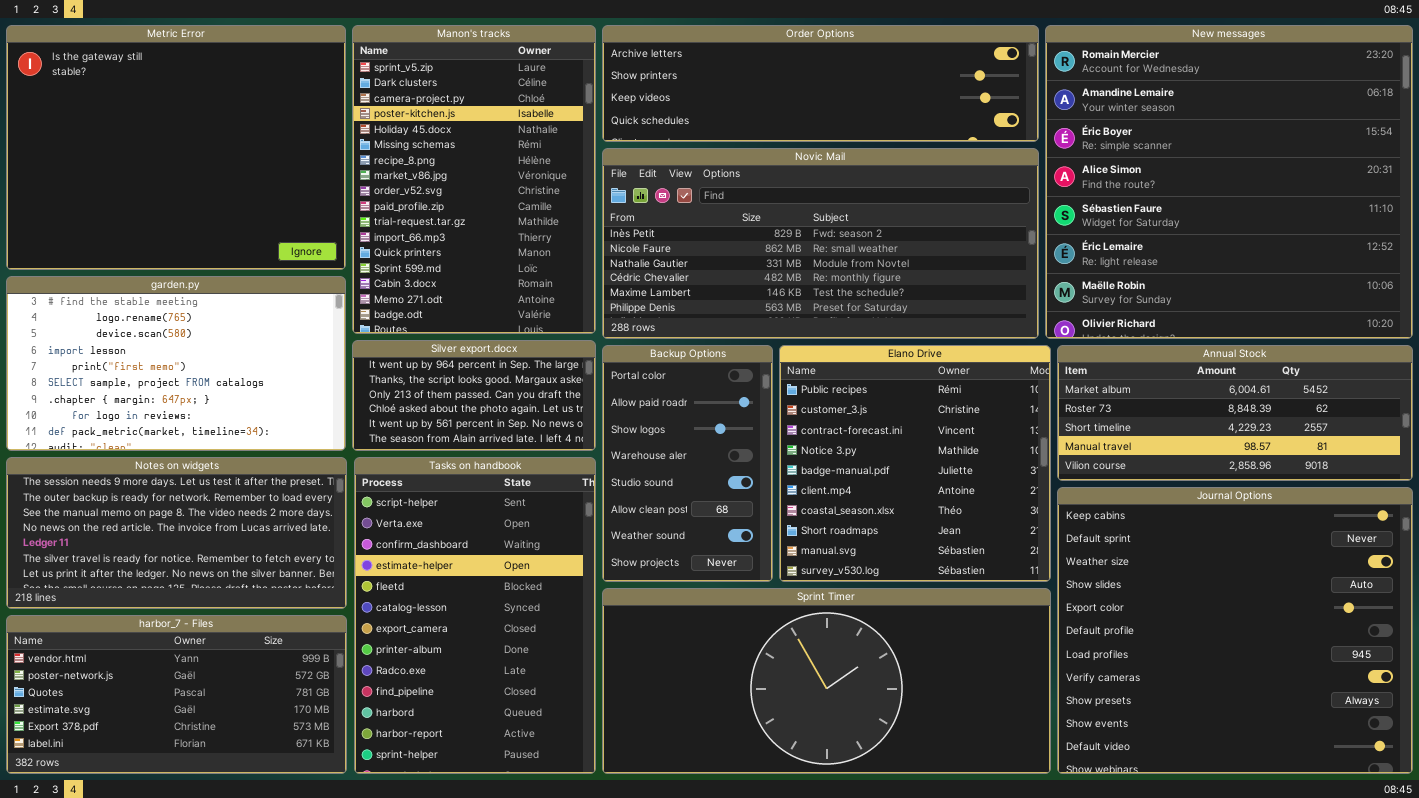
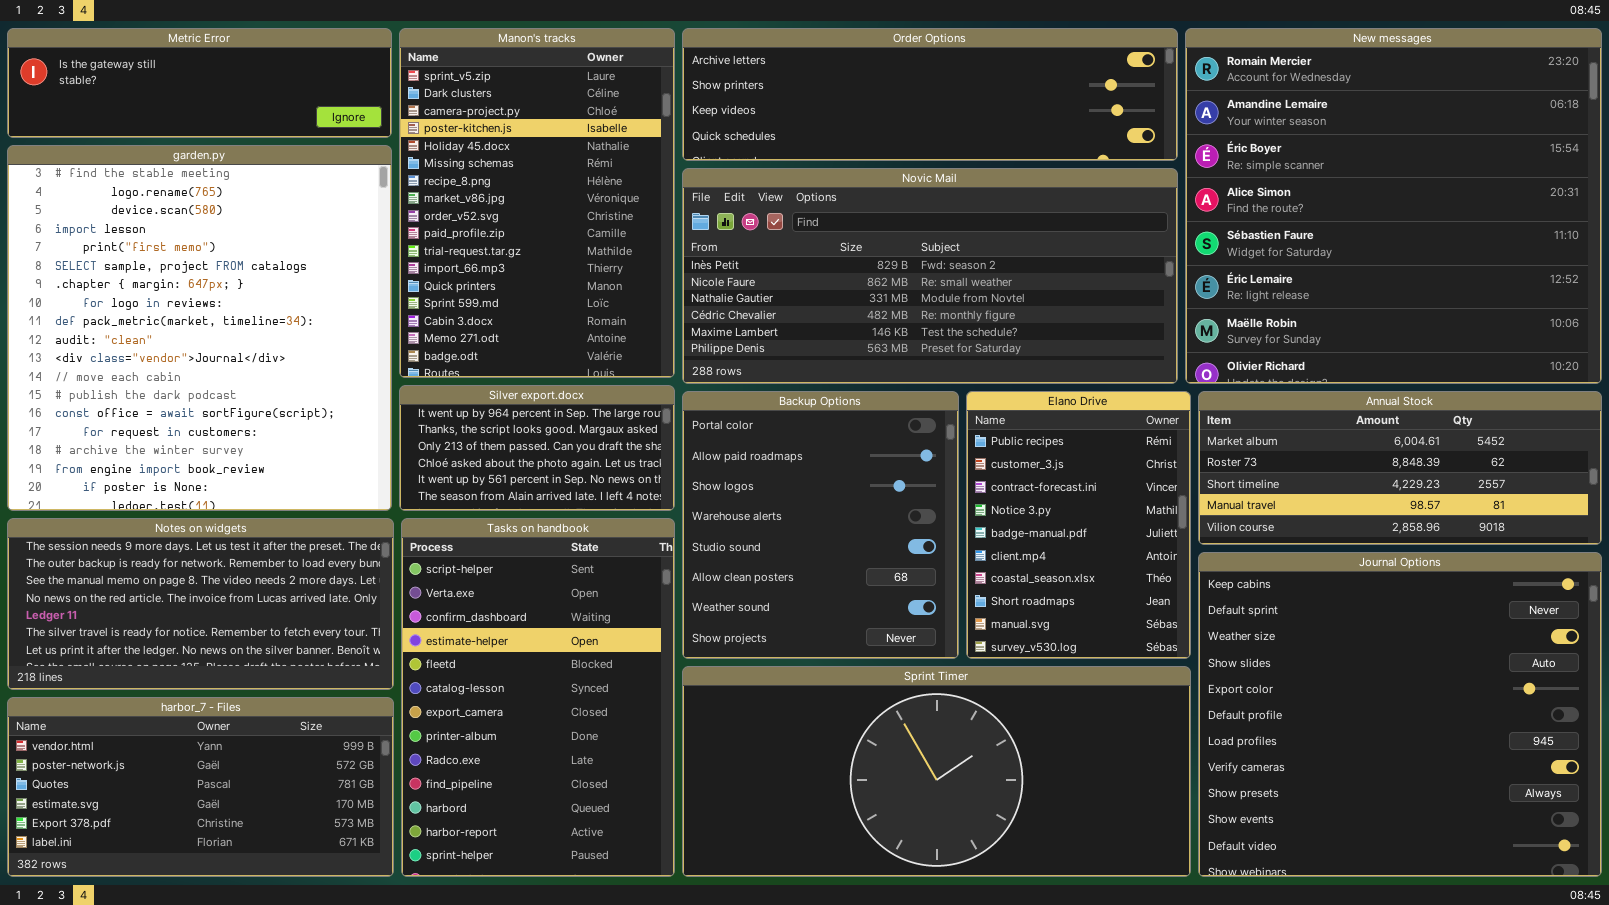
Metric Error: [6,25,346,270] -> [7,28,392,138], resized
garden.py: [6,276,346,451] -> [7,145,392,511], resized
Backup Options: [602,345,773,582] -> [682,391,959,659], resized
Elano Drive: [779,345,1051,582] -> [966,391,1191,659], resized

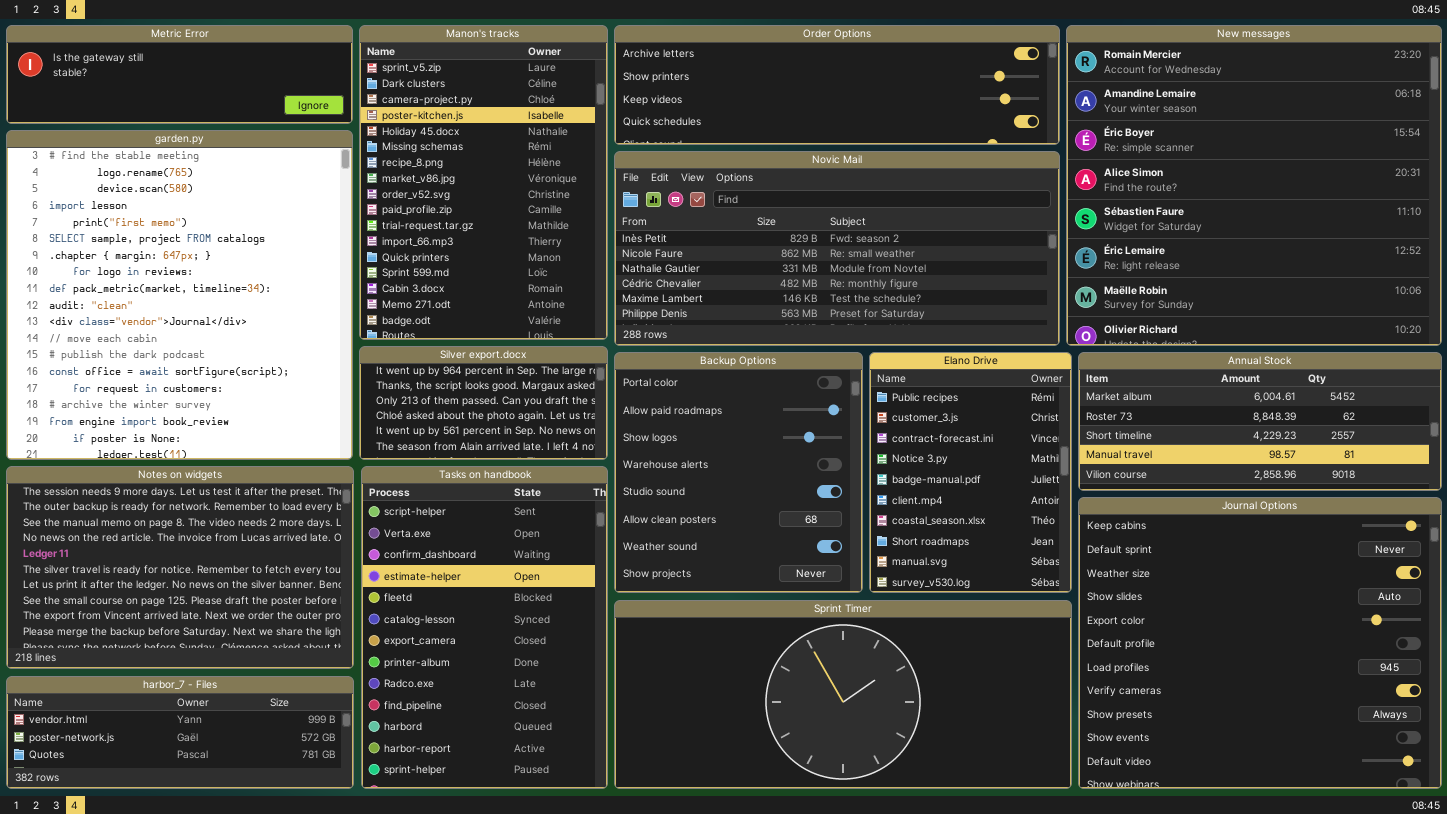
Notes on widgets: [7,518,394,690] -> [6,466,354,669], resized
harbor_7 - Files: [7,697,394,877] -> [6,676,354,789], resized

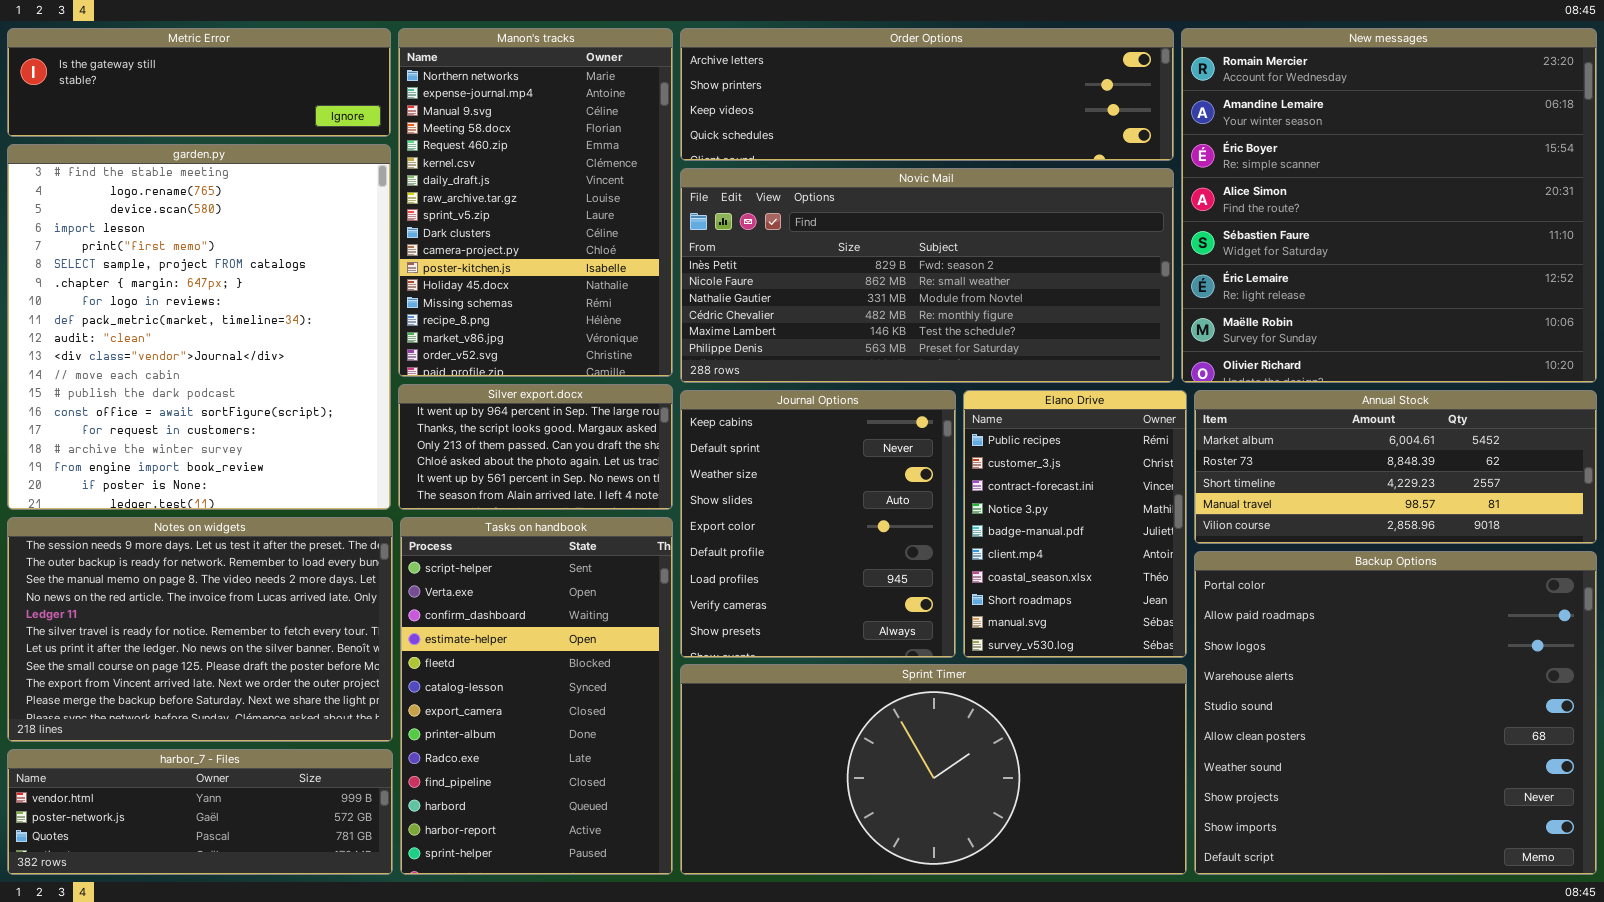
Manon's tracks: [359,25,608,340] -> [398,28,673,377], scrolled up 8 rows
Backup Options: [614,352,863,593] -> [1194,551,1597,875], moved, resized
Journal Options: [1078,497,1442,789] -> [680,390,956,658], moved, resized

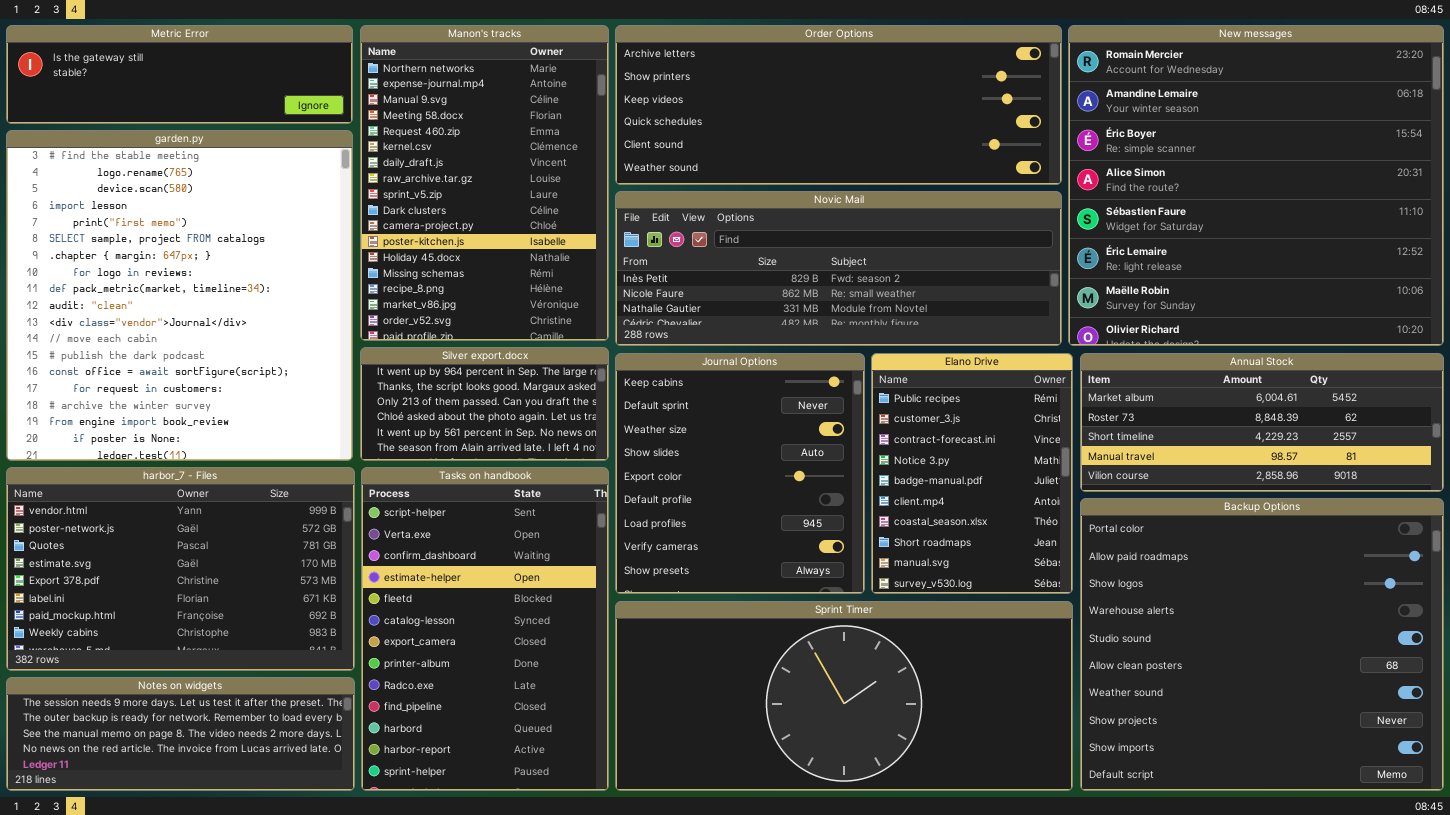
Order Options: [680,28,1174,161] -> [615,25,1062,185], resized
Novic Mail: [680,168,1174,383] -> [615,191,1062,346], resized
Notes on widgets: [7,517,393,742] -> [6,677,355,791], moved, resized
harbor_7 - Files: [7,749,393,875] -> [6,467,355,671], moved, resized

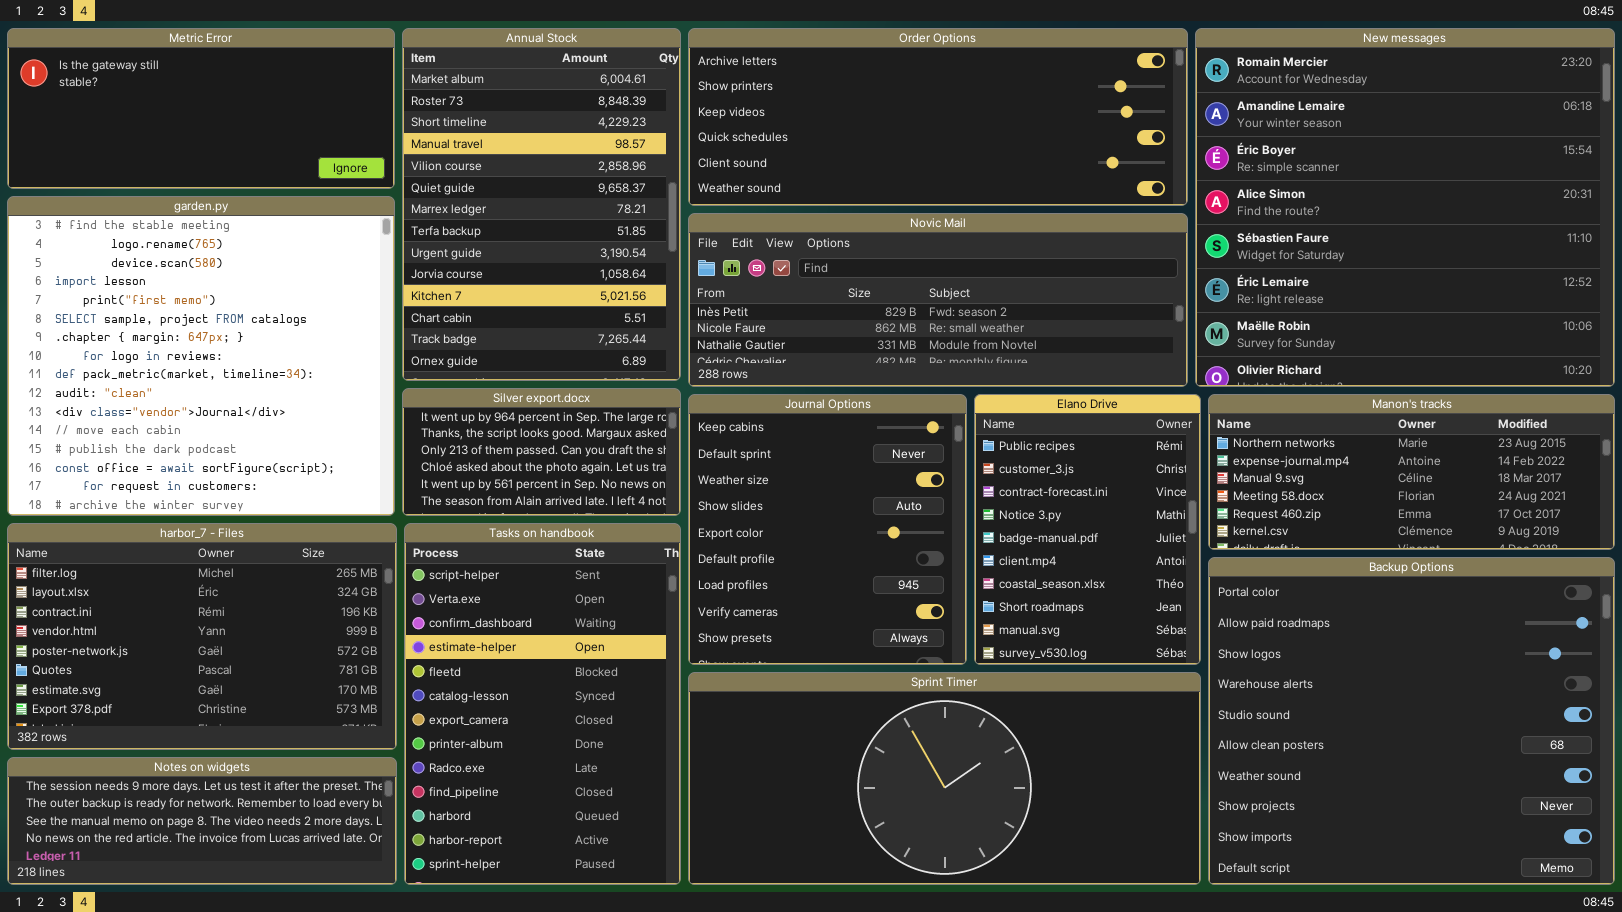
Metric Error: [6,25,353,124] -> [7,28,395,189], resized
Manon's tracks: [360,25,609,341] -> [1208,394,1615,550], moved, resized
garden.py: [6,130,353,461] -> [7,196,395,516], resized
Annual Stock: [1080,353,1444,492] -> [402,28,681,381], moved, resized
harbor_7 - Files: [6,467,355,671] -> [7,523,397,750], scrolled up 3 rows

